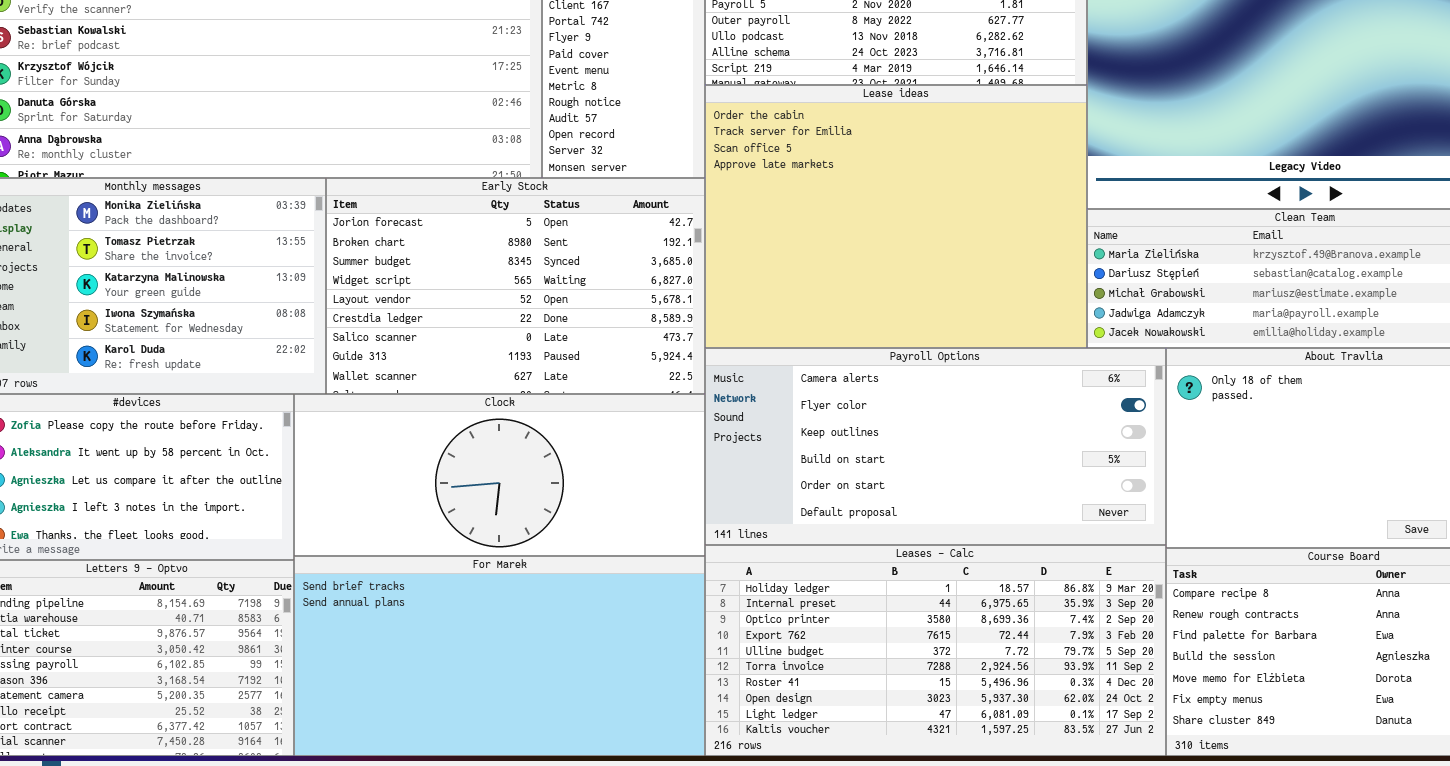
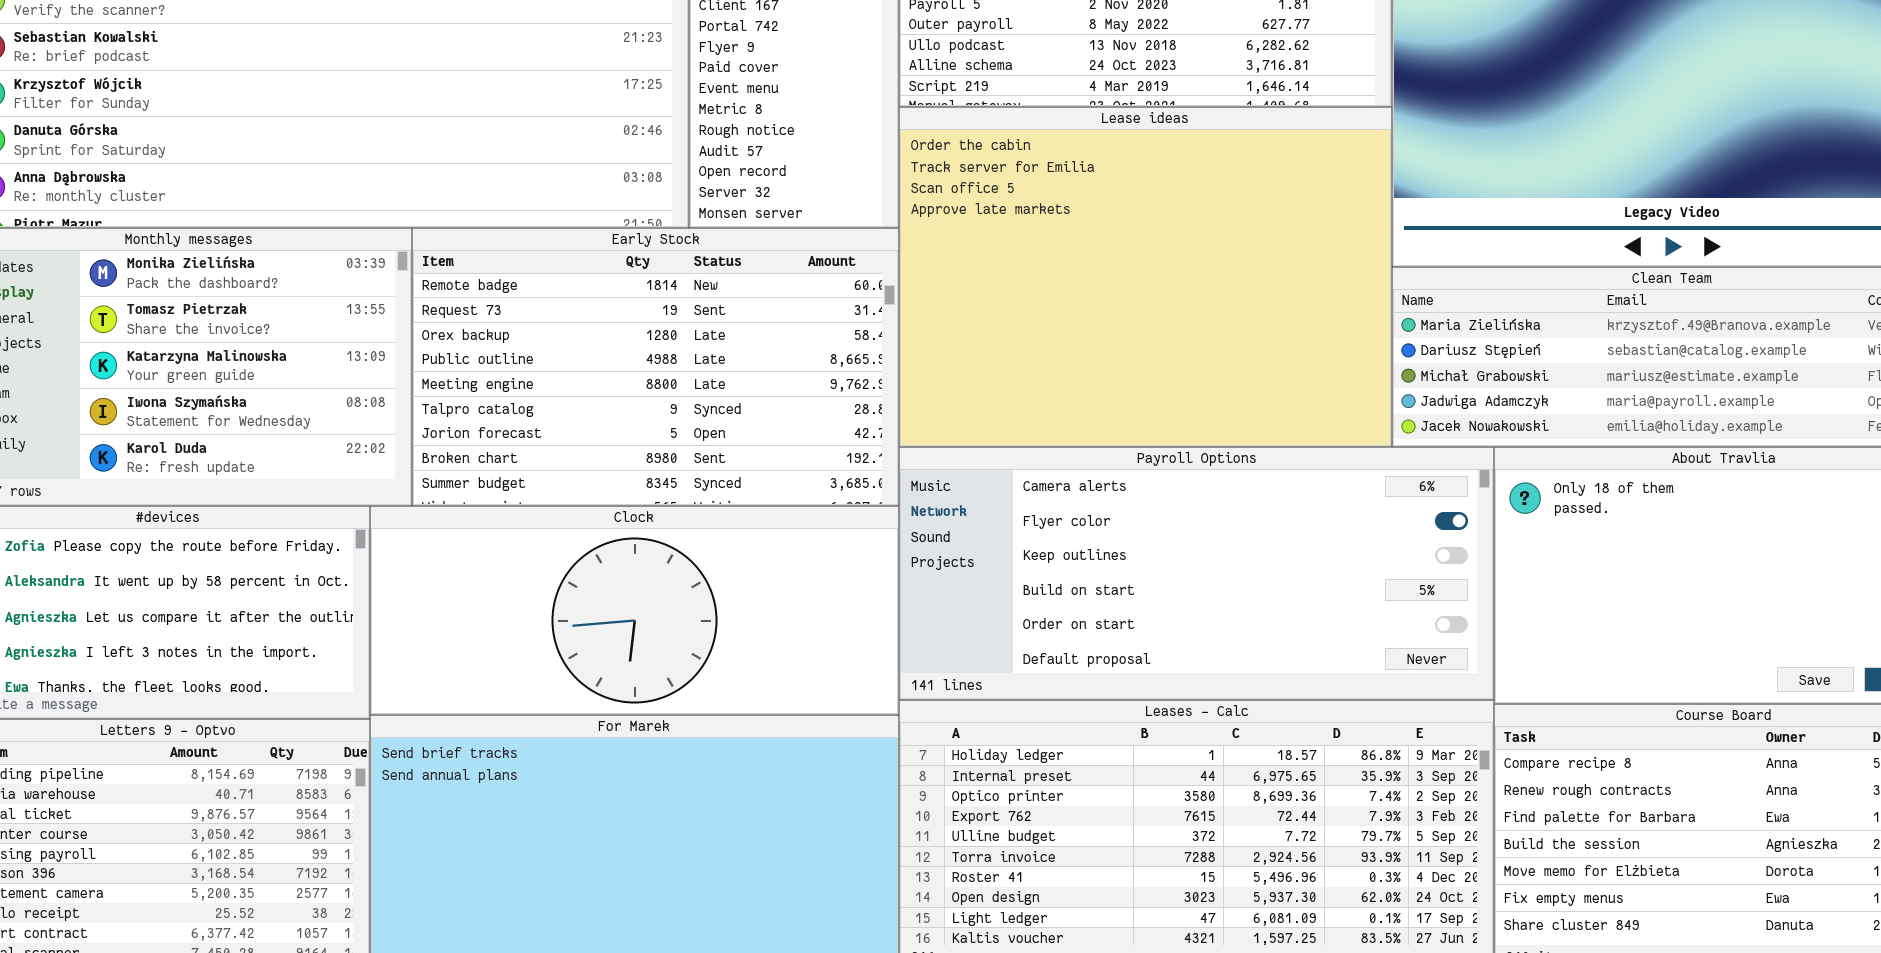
Early Stock: [326,178,705,394] -> [412,228,899,506], scrolled up 6 rows

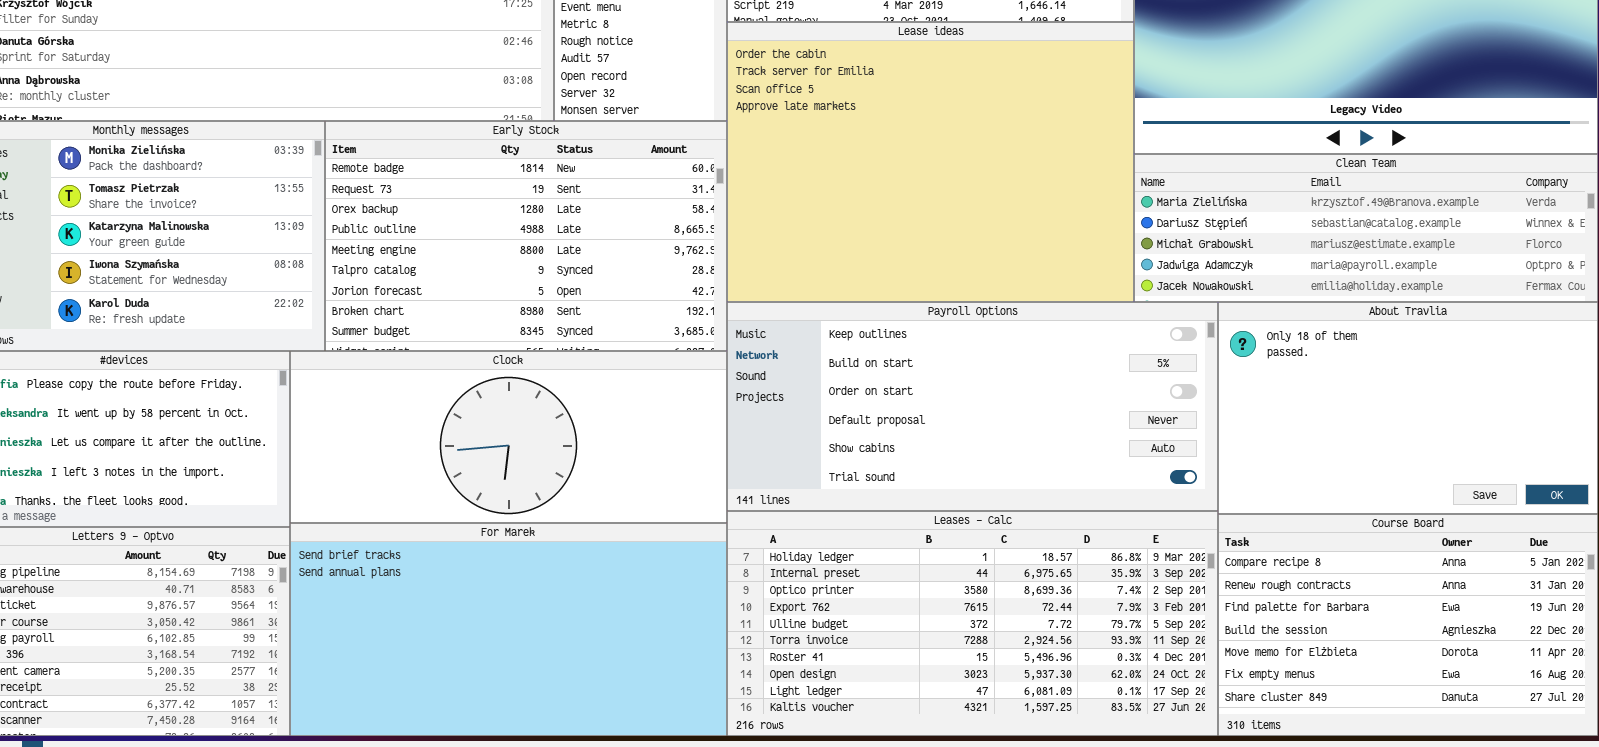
Payroll Options: [899,447,1494,700] -> [727,302,1218,511], scrolled down 2 rows

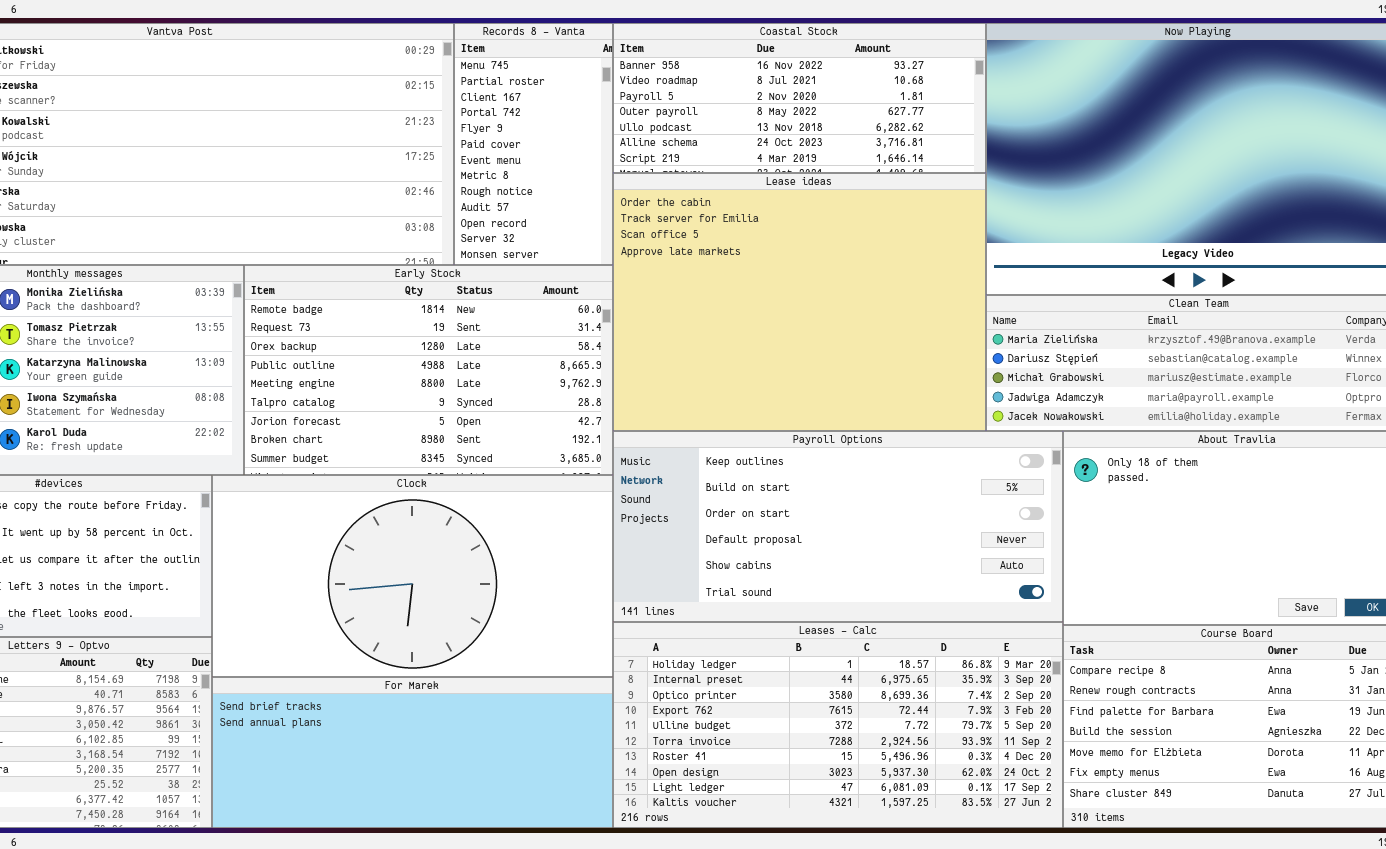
Clock: [290,351,727,523] -> [212,475,613,677], resized
For Marek: [290,523,727,736] -> [212,677,613,828], resized

